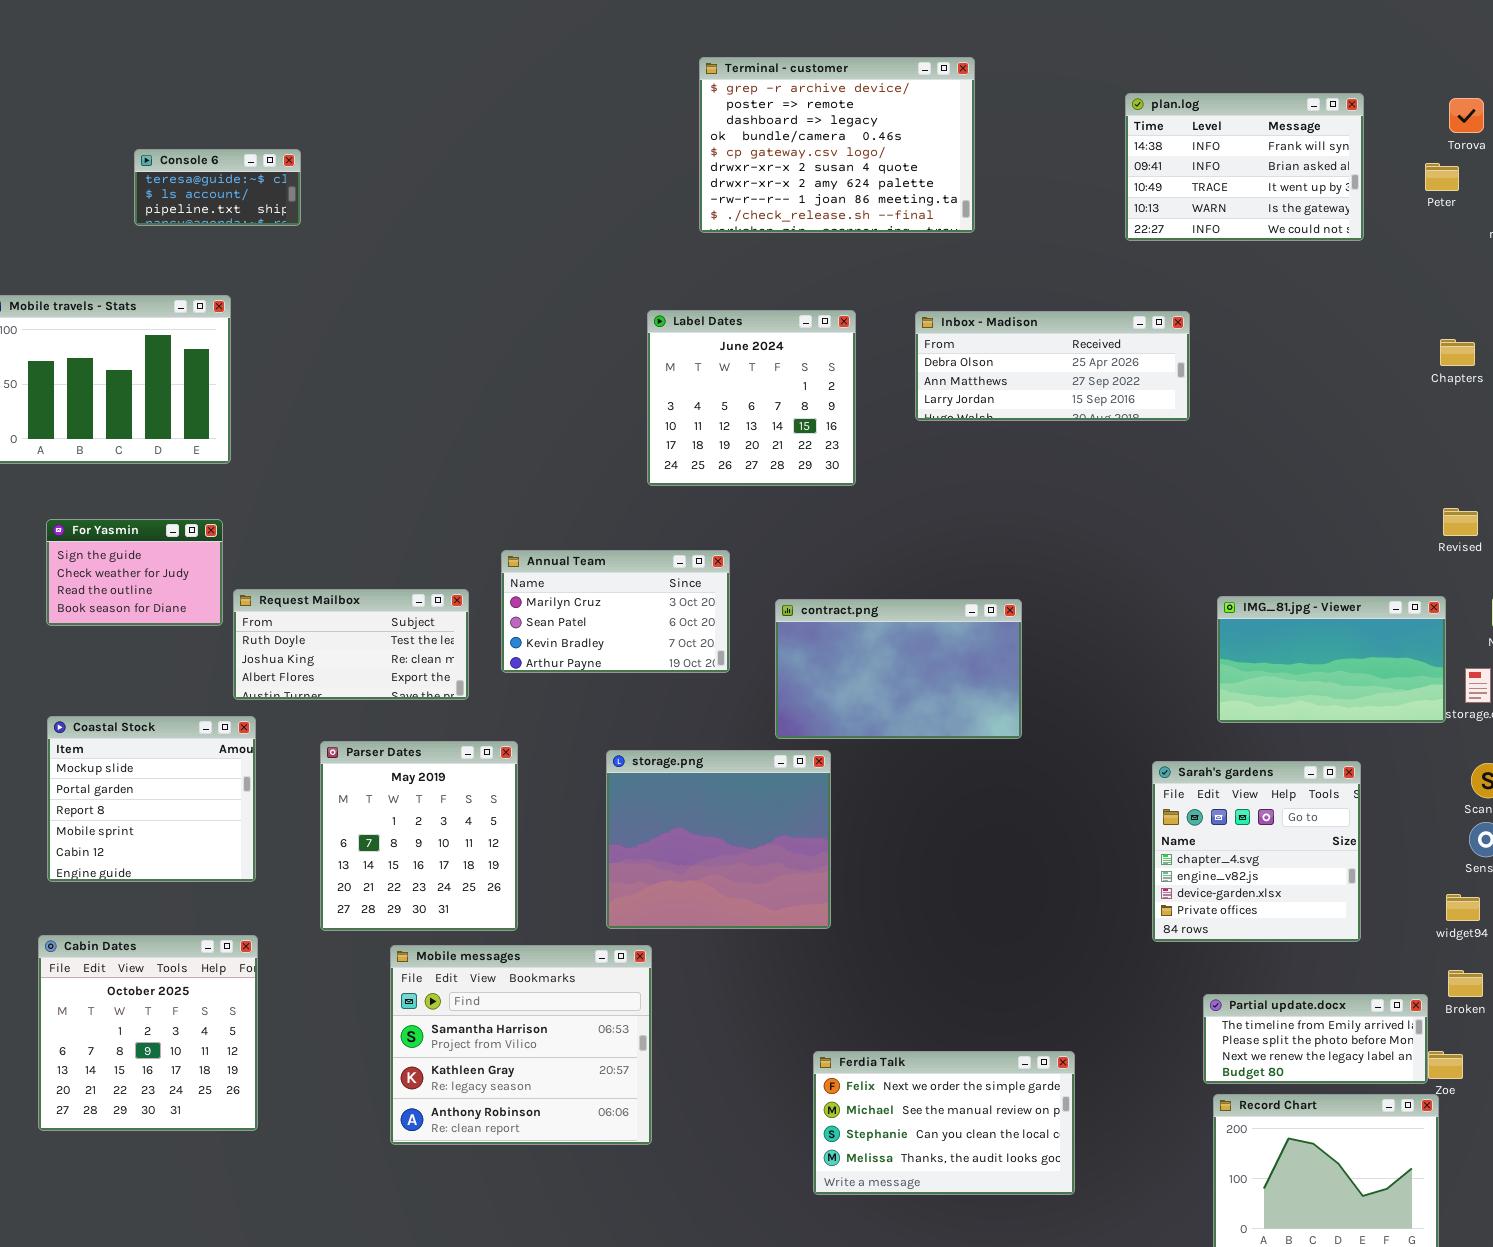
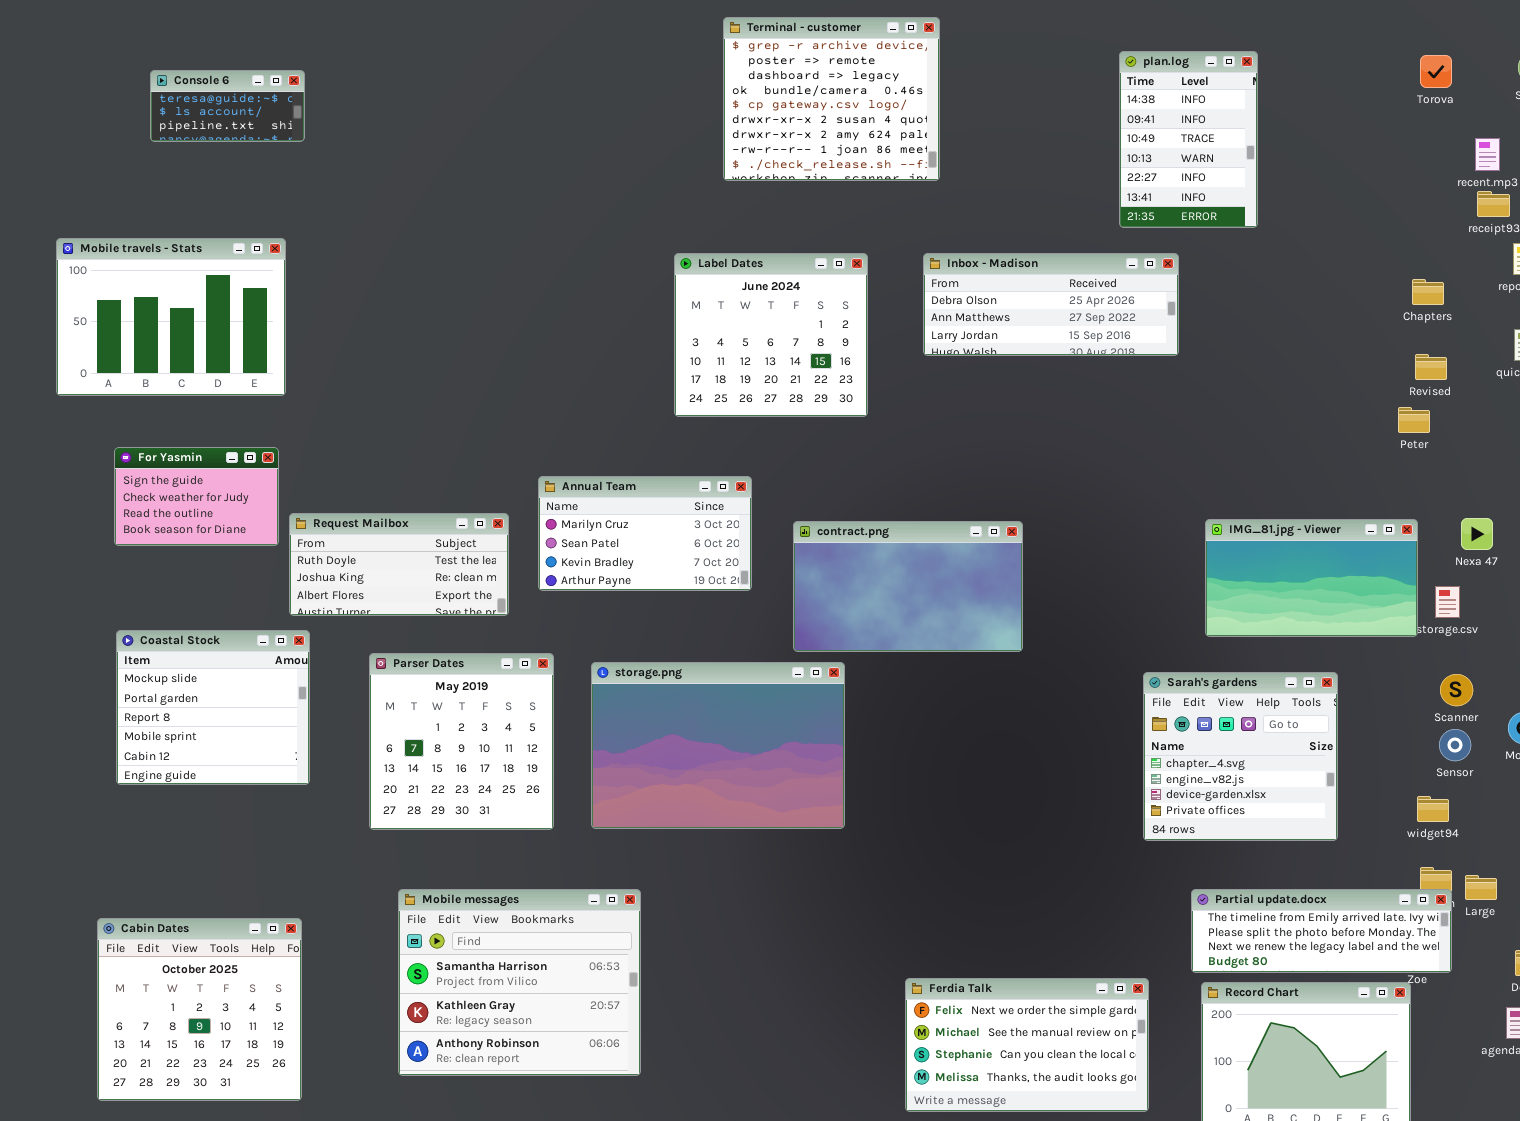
Terminal - customer: [699,57,975,233] -> [723,17,940,181], resized
plan.log: [1125,93,1364,241] -> [1119,51,1258,228], resized
Console 6: [134,149,301,226] -> [150,70,305,142], moved
Peter: [1425,163,1459,191] -> [1398,407,1430,433], moved
Revised: [1443,508,1478,536] -> [1415,354,1447,380], moved
storage.png: [606,750,831,929] -> [591,662,845,829], resized
Cabin Dates: [38,935,258,1131] -> [97,918,302,1101], moved
Mobile messages: [390,945,652,1145] -> [398,889,641,1076], moved
Partial update.docx: [1203,994,1428,1084] -> [1191,889,1452,973], resized
Ferdia Talk: [813,1051,1075,1195] -> [905,978,1149,1112], moved

